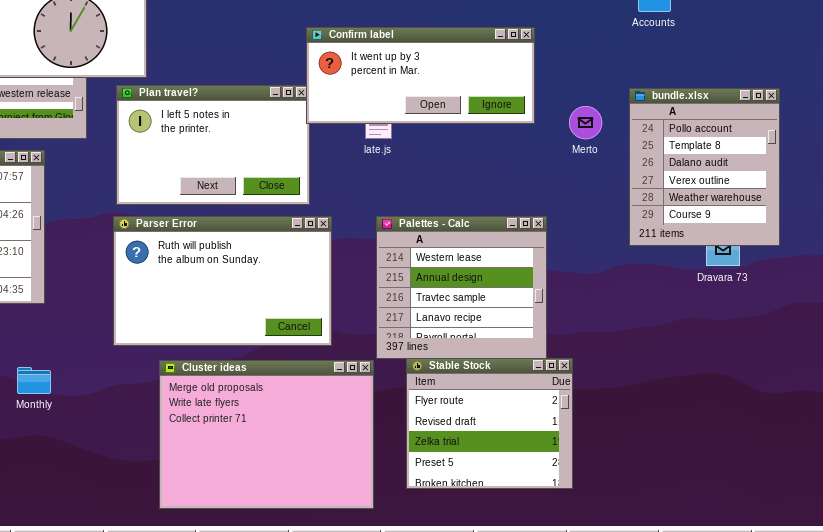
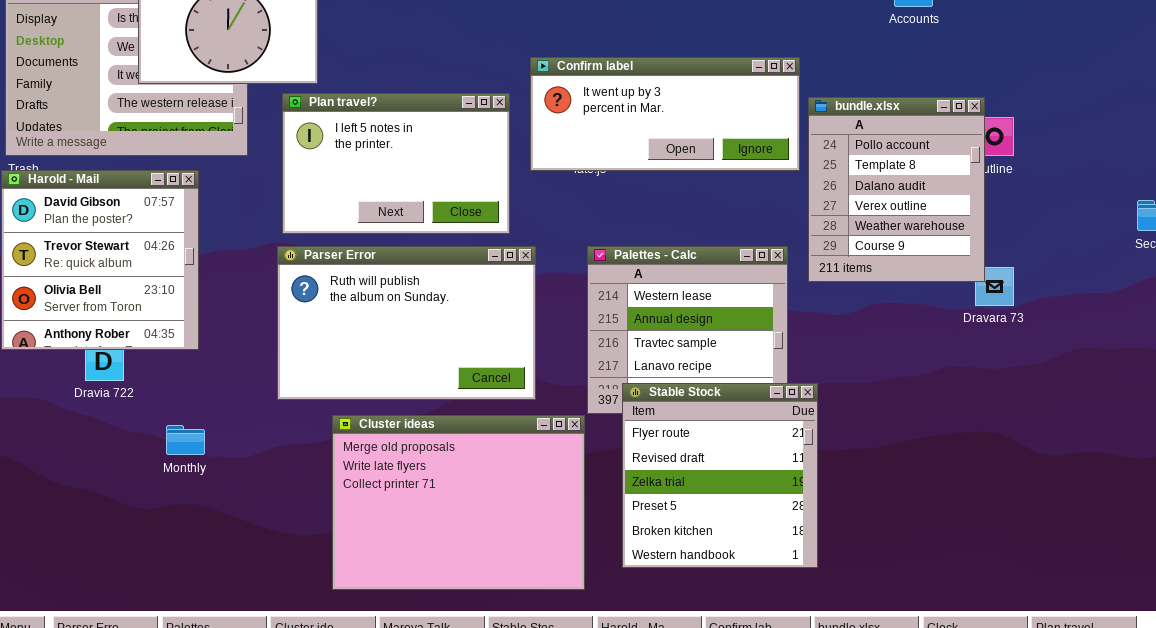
Confirm label: [306,27,535,124] -> [530,57,800,171], moved
bundle.xlsx: [629,88,780,246] -> [808,97,985,282], moved
Stable Stock: [406,358,573,489] -> [622,383,818,568], resized

